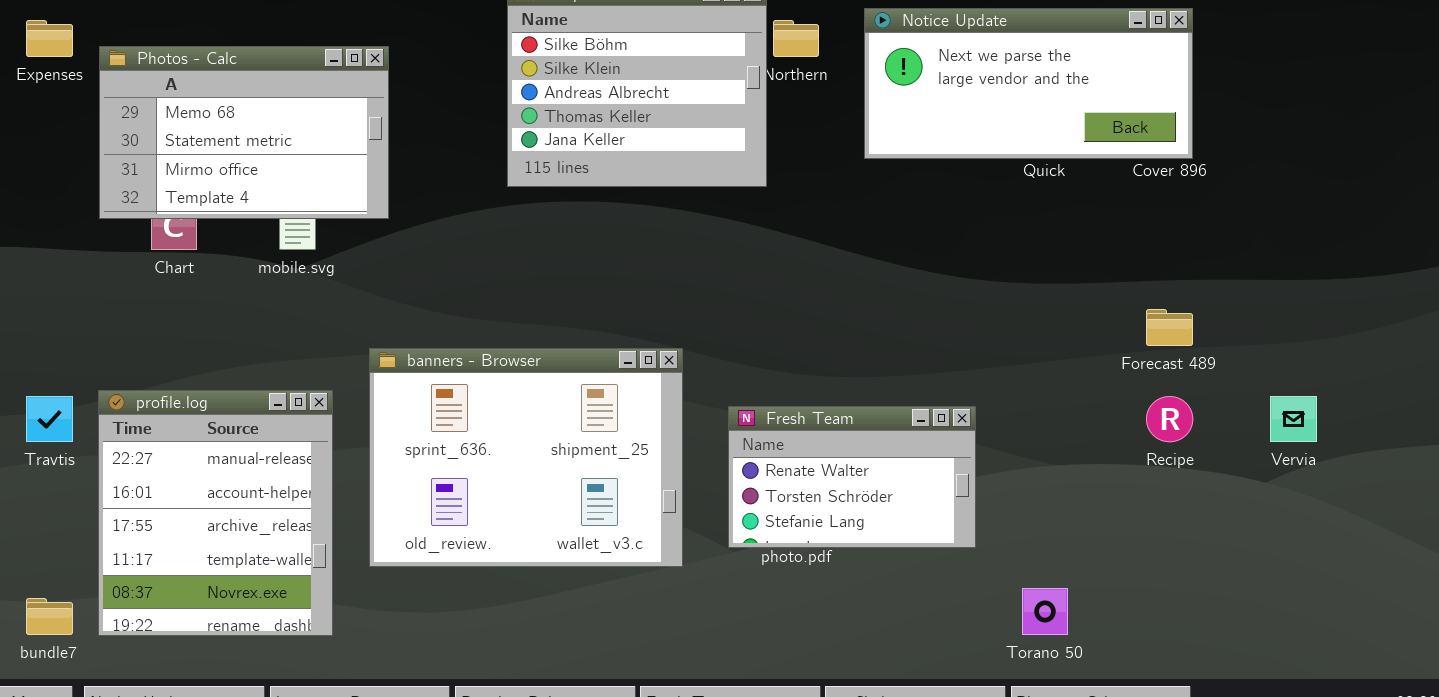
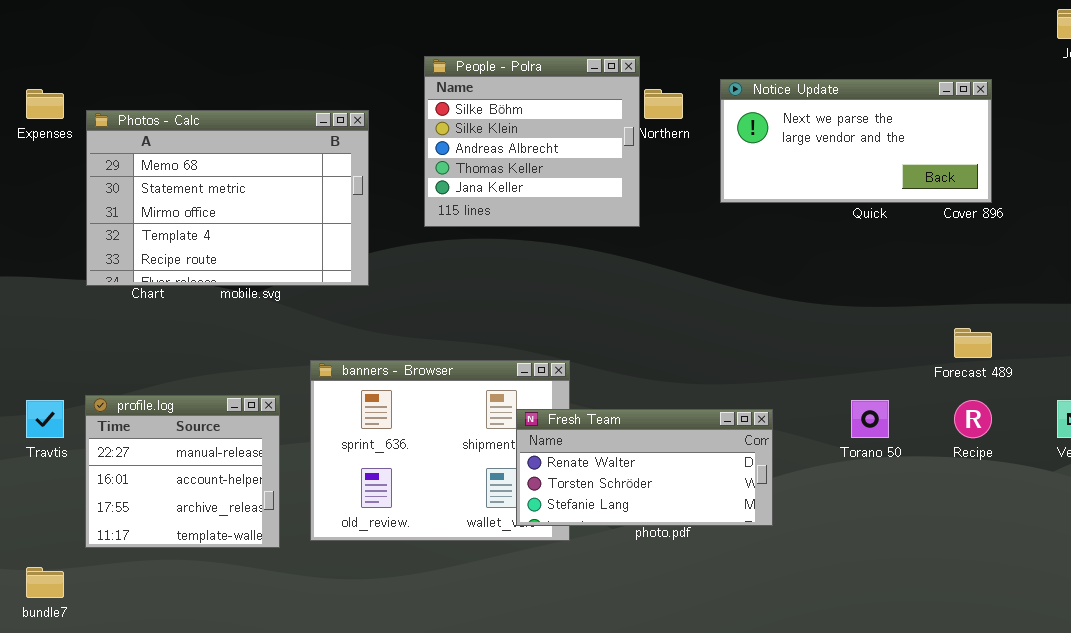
Photos - Calc: [99,46,389,219] -> [86,110,369,286], resized
profile.log: [98,390,333,636] -> [85,395,280,548], resized
Fresh Team: [728,406,976,548] -> [516,409,773,526], moved, resized
Torano 50: [1022,588,1068,635] -> [851,400,889,438], moved

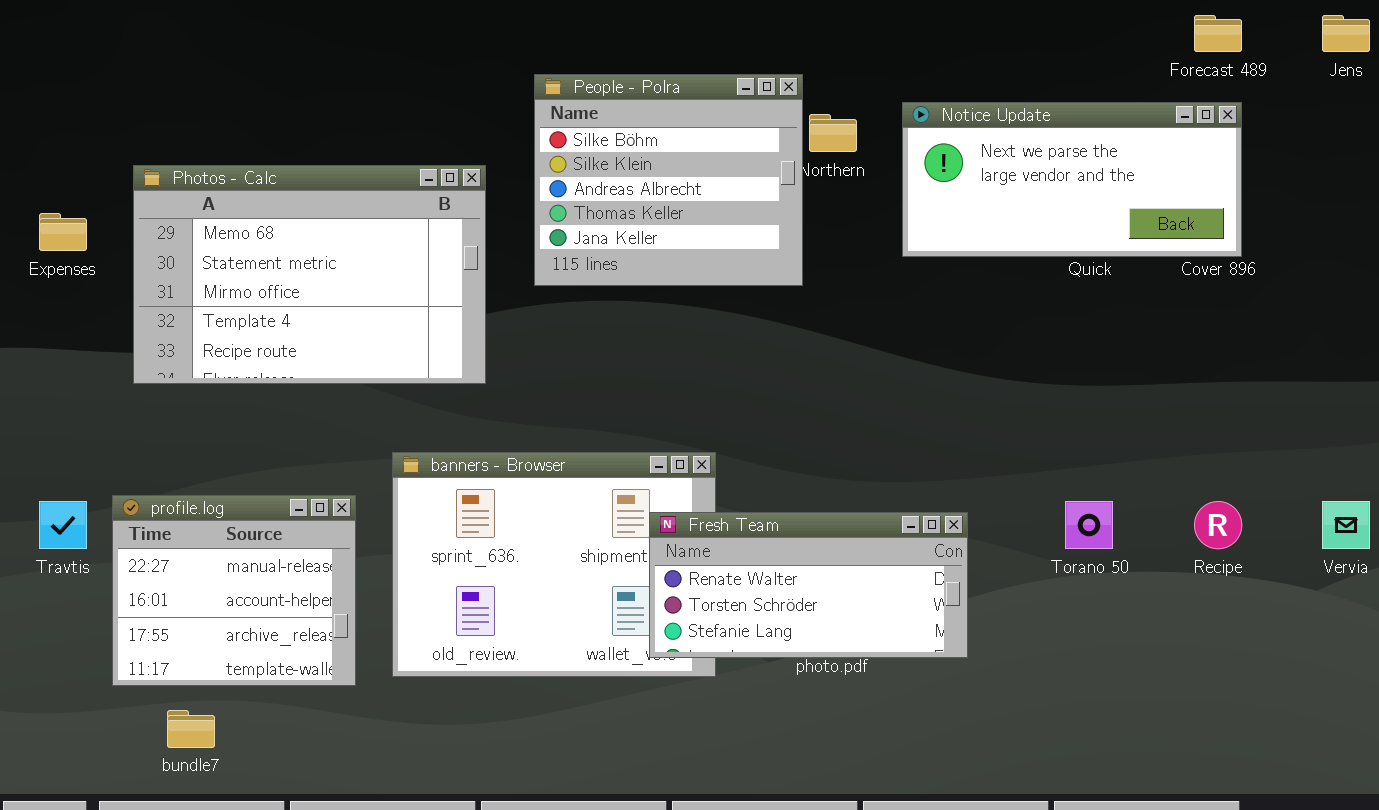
Expenses: [26,89,64,119] -> [39,213,87,251], moved
Photos - Calc: [86,110,369,286] -> [133,165,486,384], moved
Forecast 489: [954,328,992,358] -> [1194,15,1242,52], moved
bundle7: [26,567,64,598] -> [167,710,215,748], moved

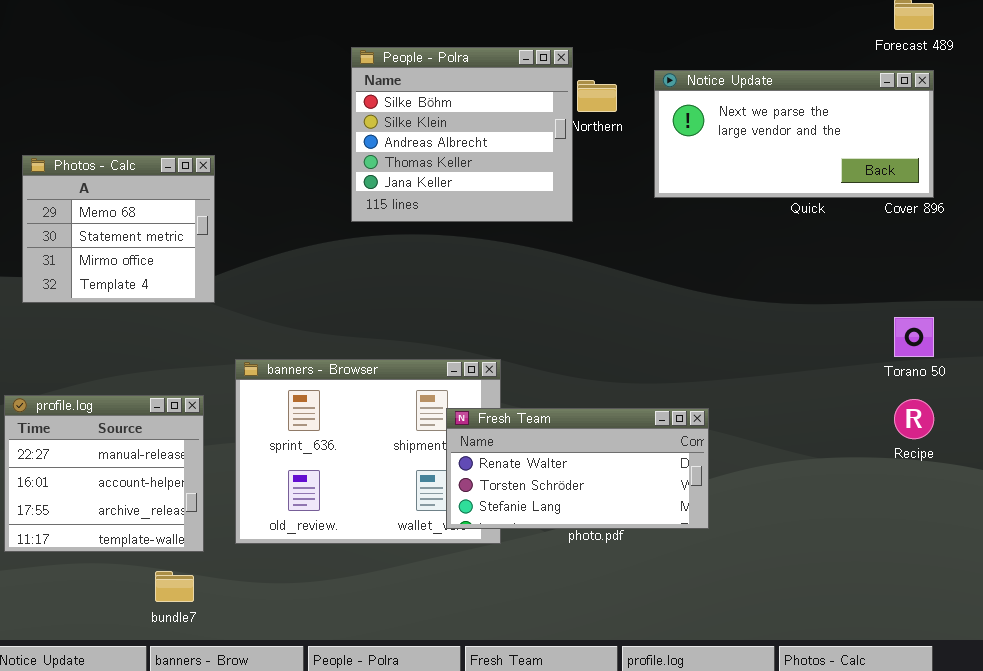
Photos - Calc: [133,165,486,384] -> [22,155,215,303], resized
Torano 50: [1065,501,1113,549] -> [894,317,934,357], moved
bundle7: [167,710,215,748] -> [155,571,194,602], moved

